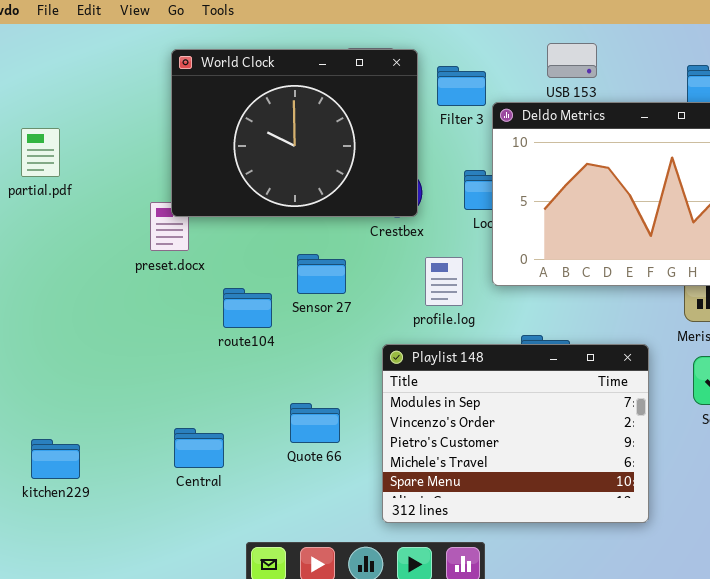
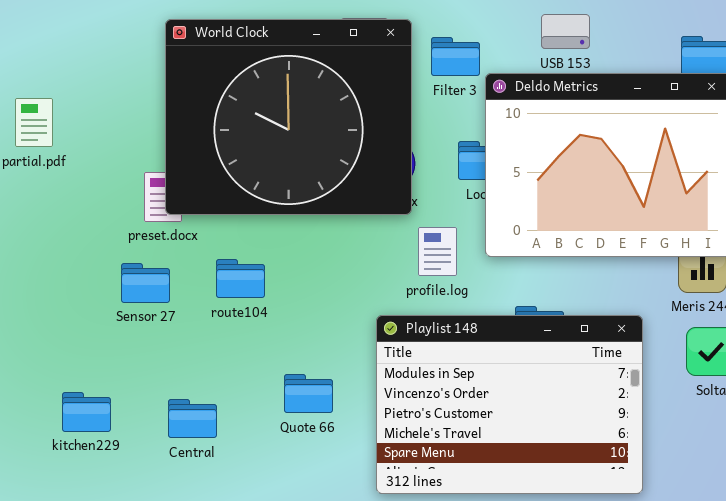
World Clock: [171,49,418,217] -> [165,19,412,215], resized
Sensor 27: [297,254,346,294] -> [121,263,170,303], moved
kitchen229: [31,439,80,479] -> [62,392,111,432], moved

